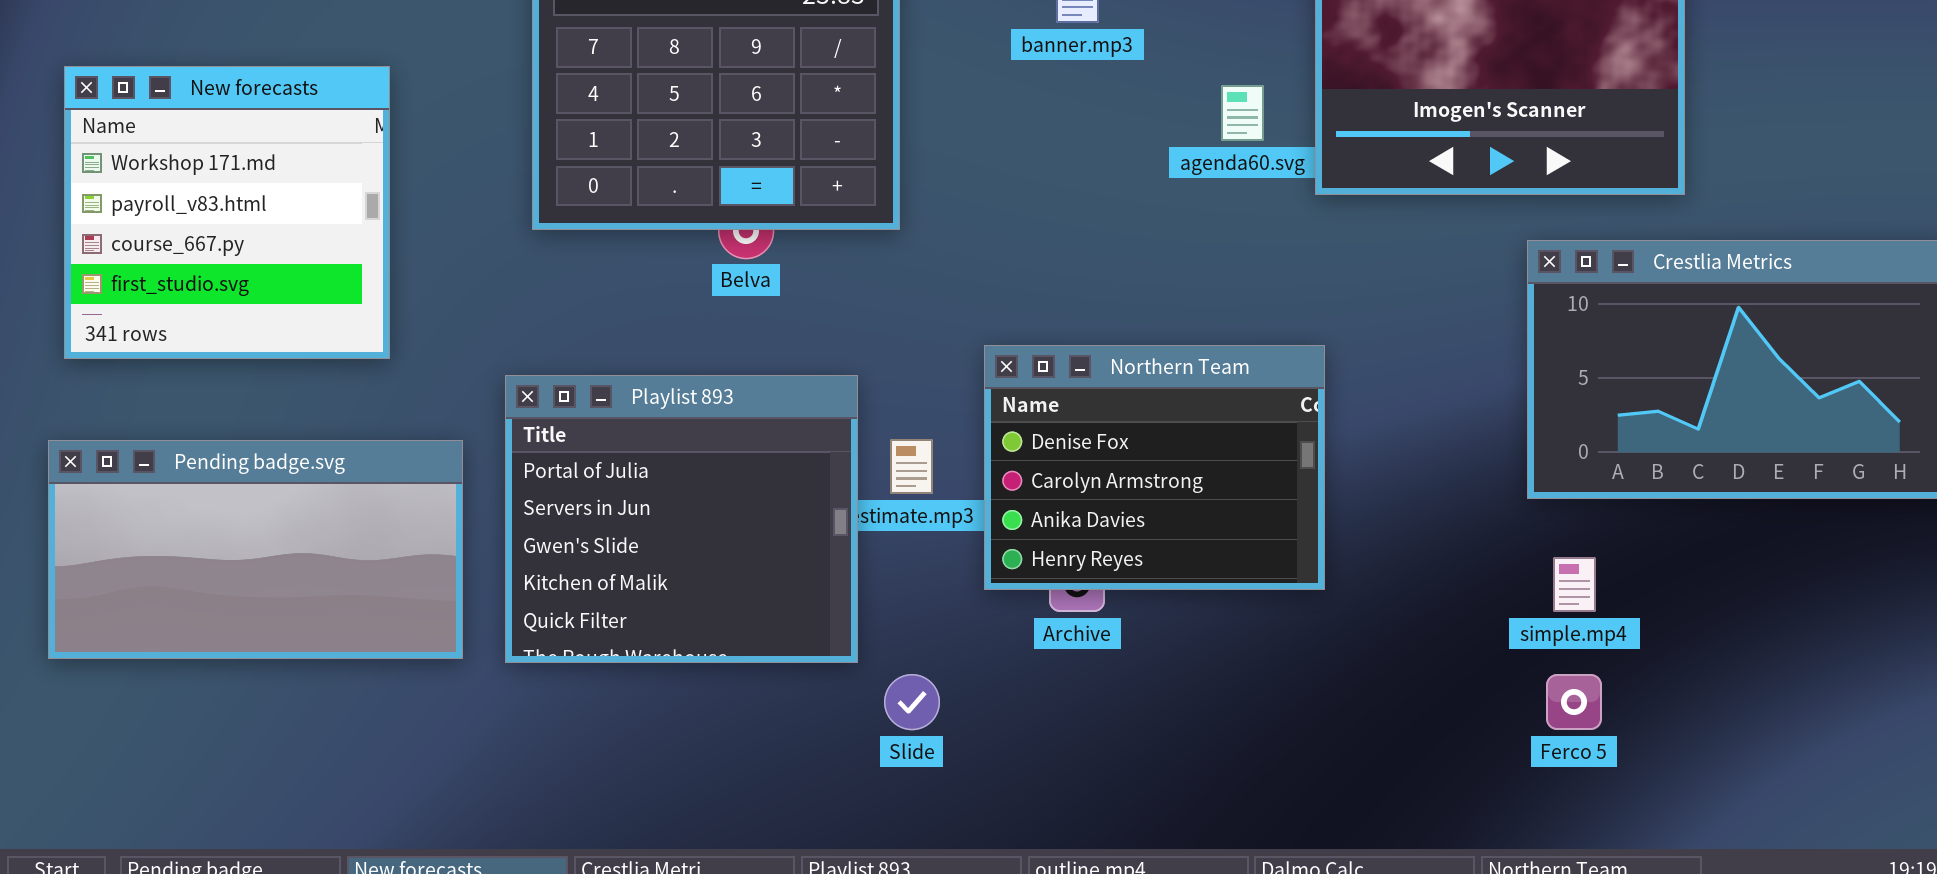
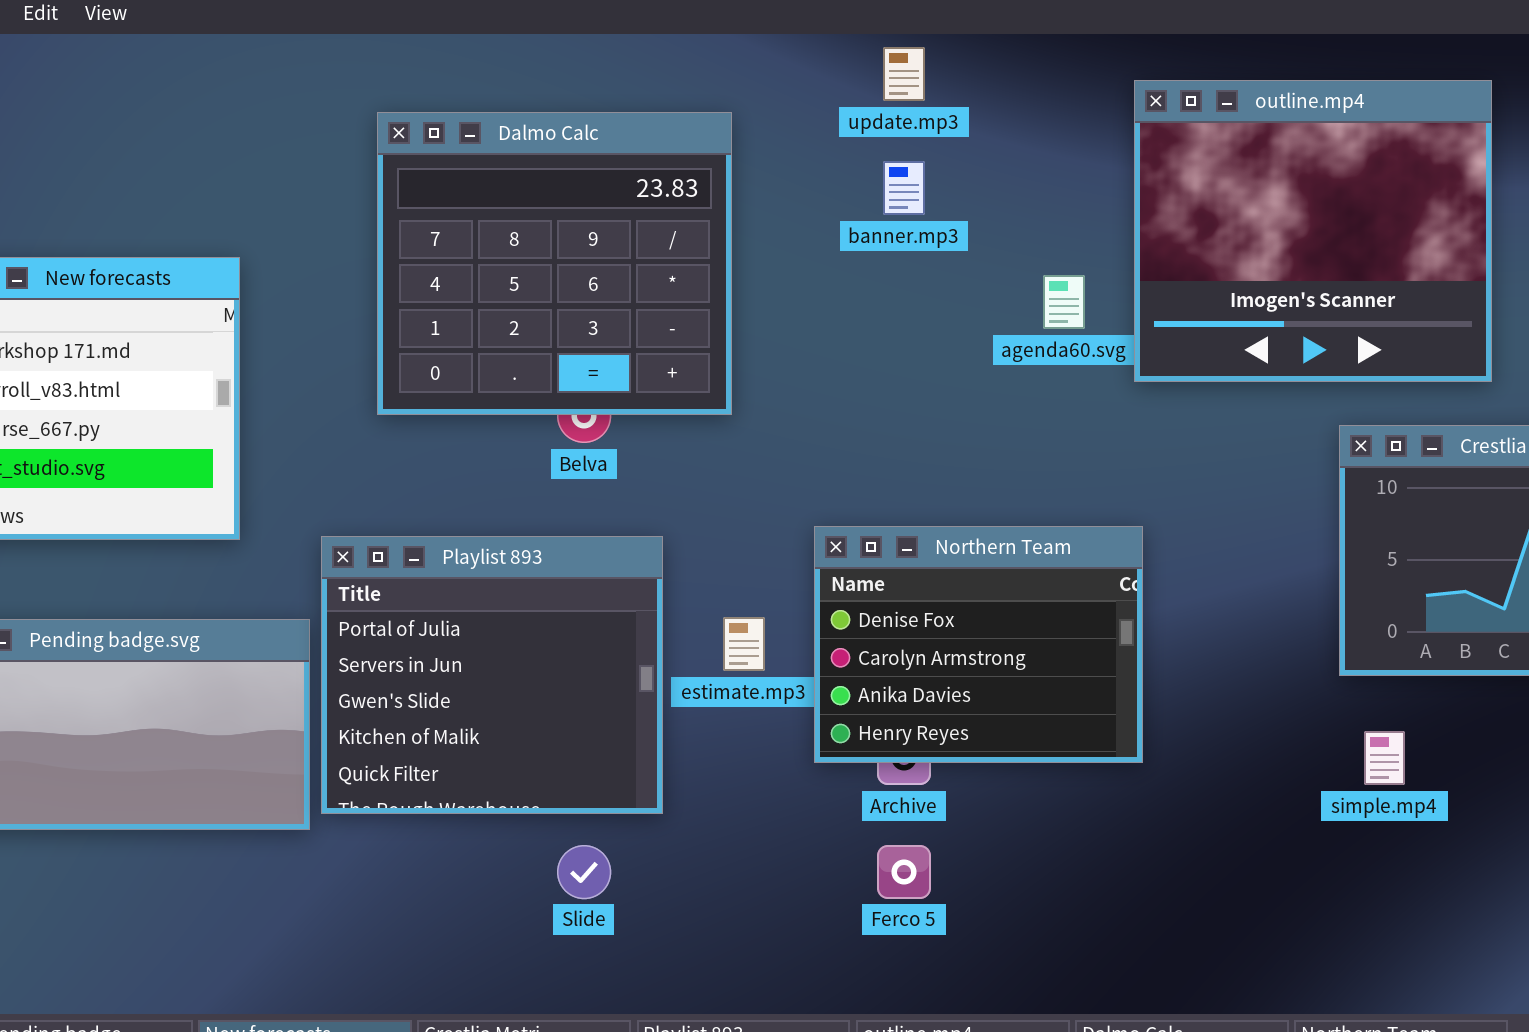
Playlist 893: [505,375,858,663] -> [321,536,663,814], moved
Slide: [884,674,940,730] -> [557,845,611,899], moved
Ferco 5: [1546,674,1602,730] -> [877,845,931,899], moved

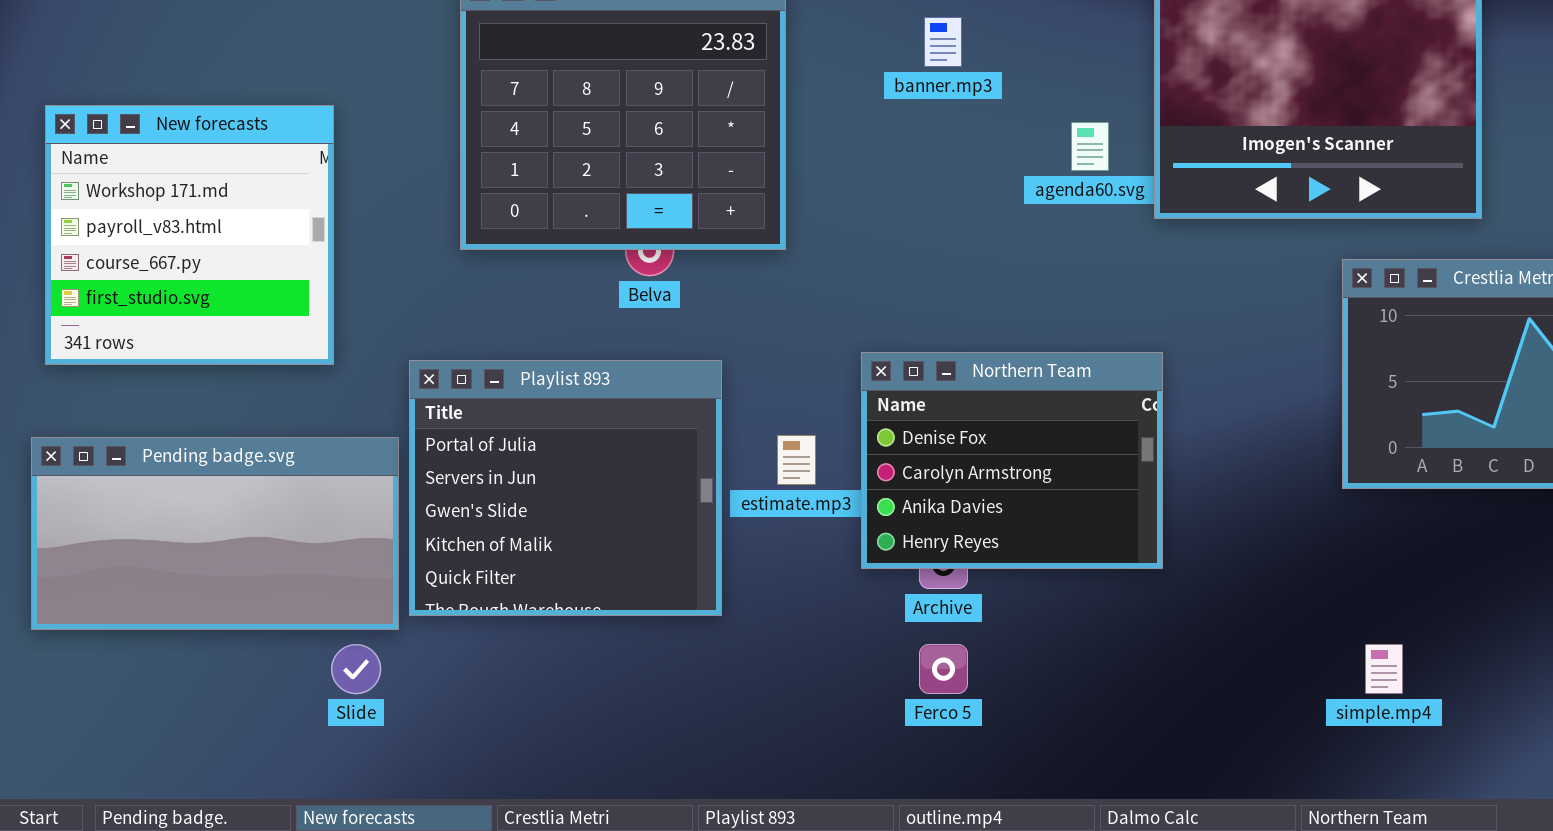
simple.mp4: [1364,731,1405,785] -> [1365,644,1403,694], moved
Slide: [557,845,611,899] -> [331,644,381,694], moved

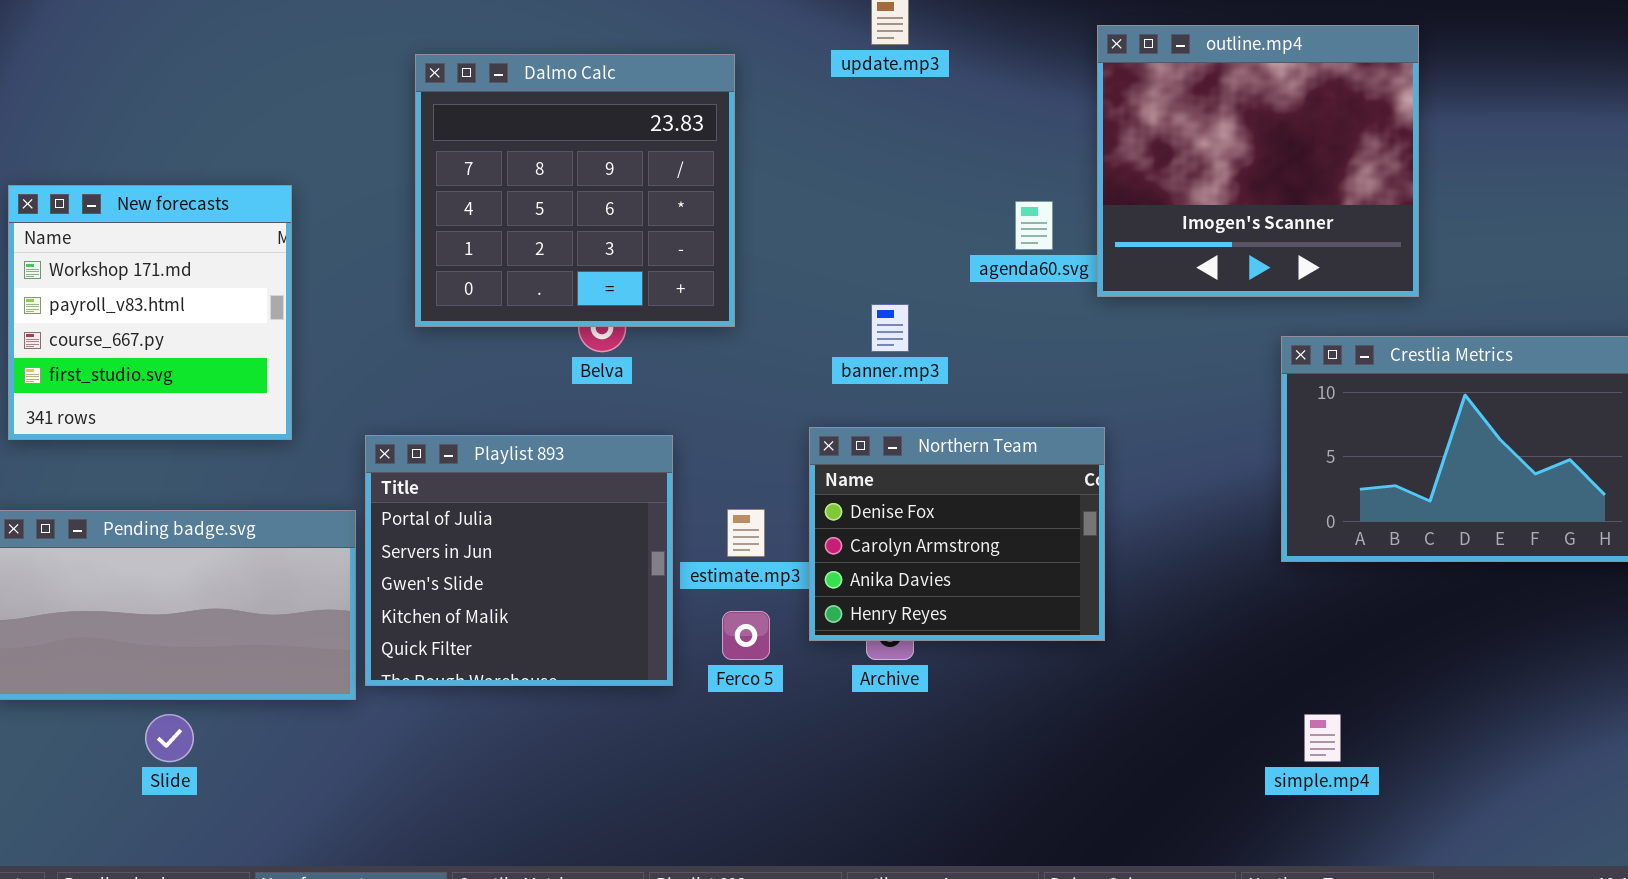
banner.mp3: [924,17,962,67] -> [871,304,909,352], moved
Slide: [331,644,381,694] -> [145,714,194,762], moved
Ferco 5: [919,644,968,694] -> [722,611,770,660], moved

